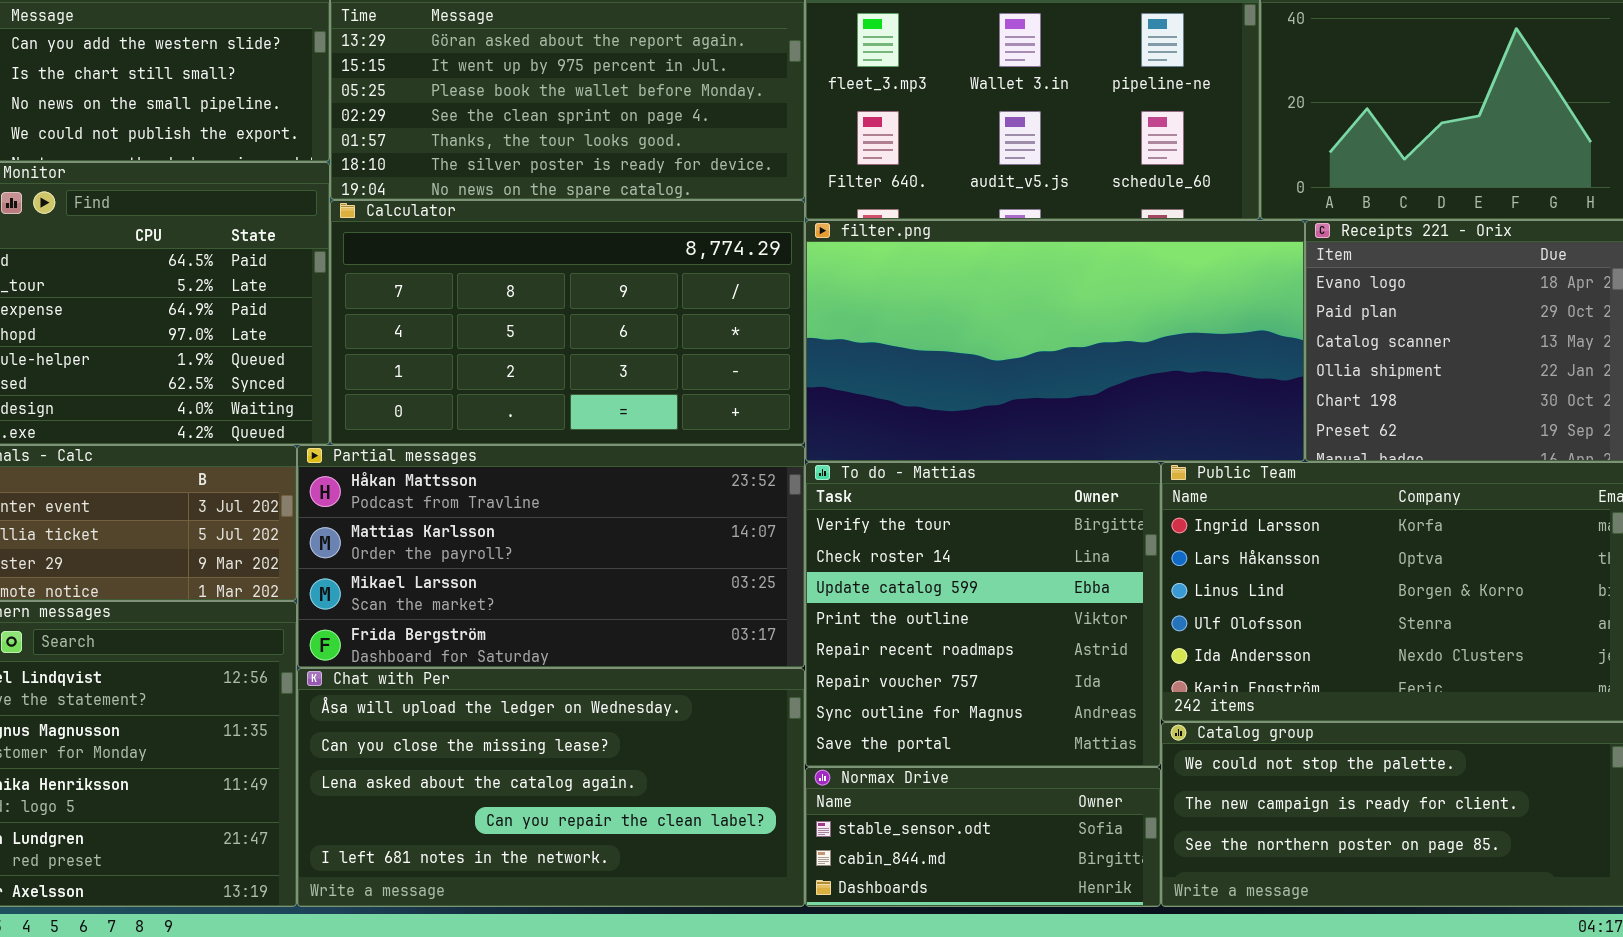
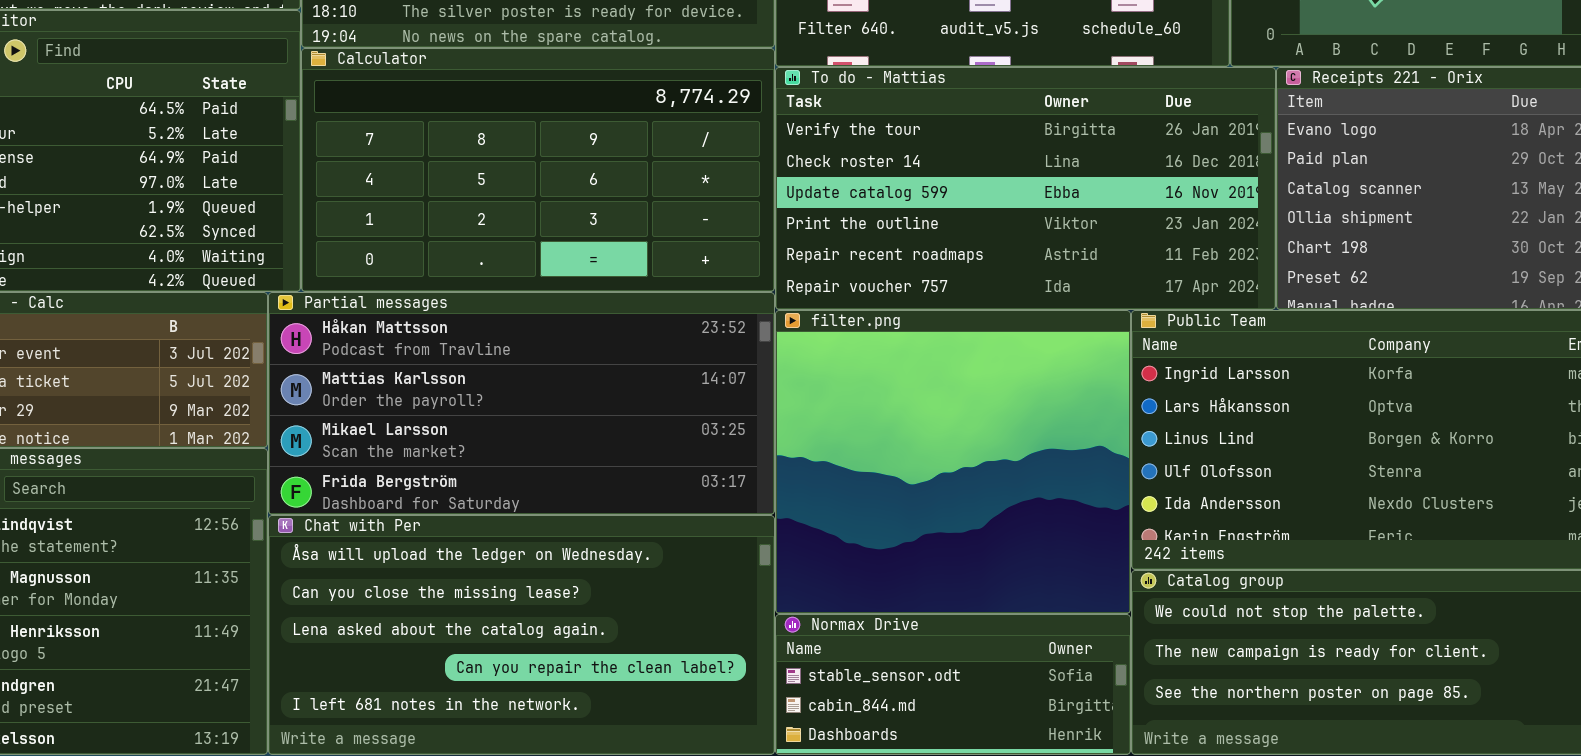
filter.png: [805,220,1305,462] -> [775,310,1131,614], moved, resized
To do - Mattias: [805,462,1161,767] -> [775,67,1276,310], moved, resized

